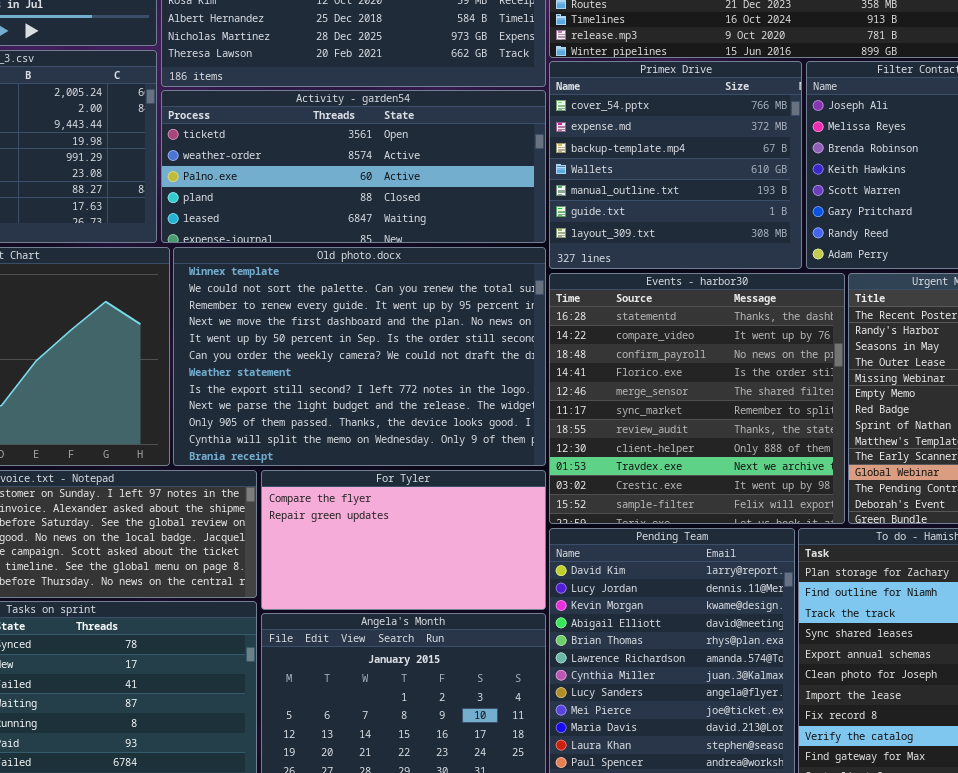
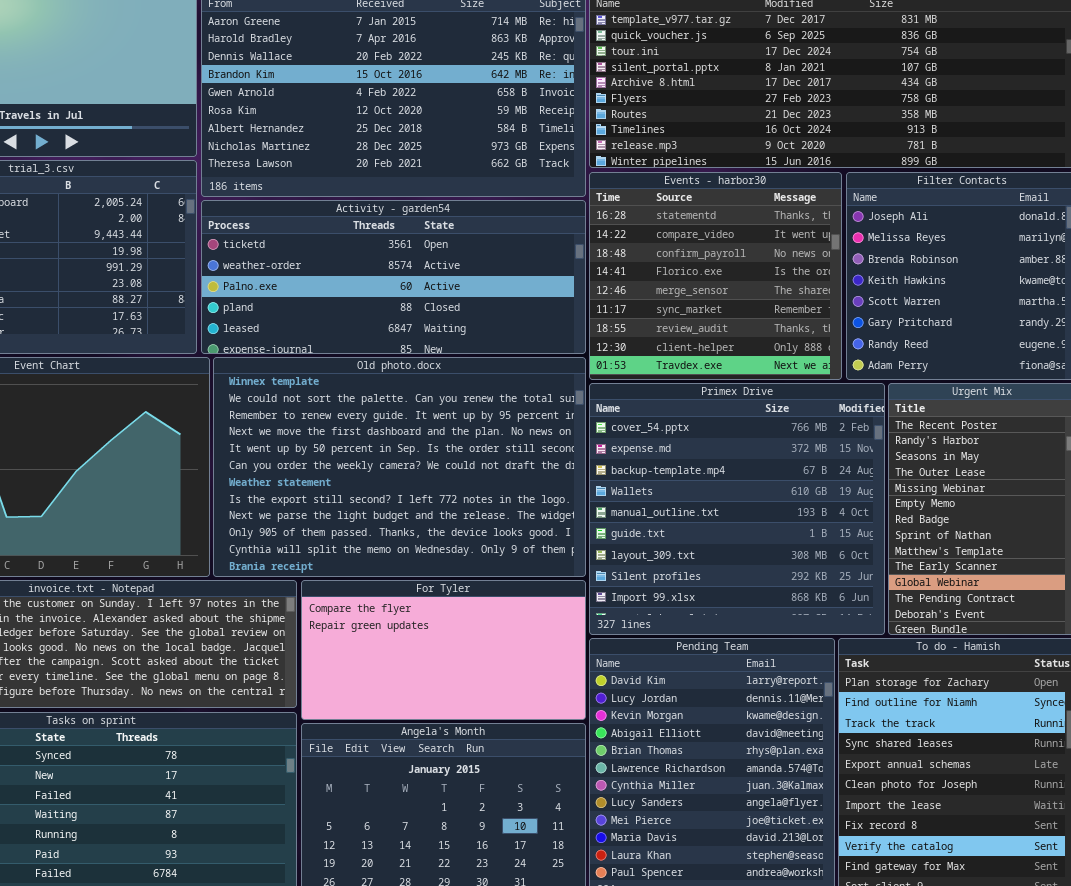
Primex Drive: [549,61,802,269] -> [589,383,885,635], moved, resized
Events - harbor30: [549,273,845,524] -> [589,172,842,380], moved, resized

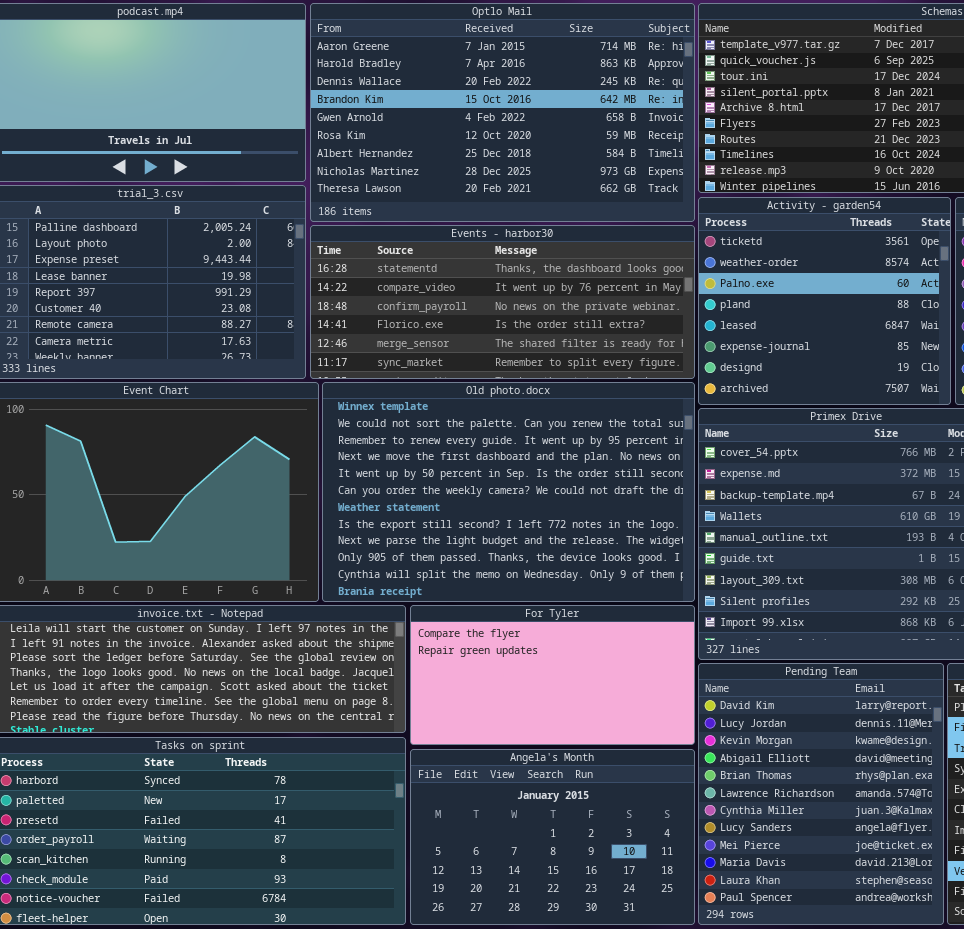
Events - harbor30: [589,172,842,380] -> [310,225,695,379], moved, resized
Activity - garden54: [201,200,586,354] -> [698,197,951,405], moved, resized

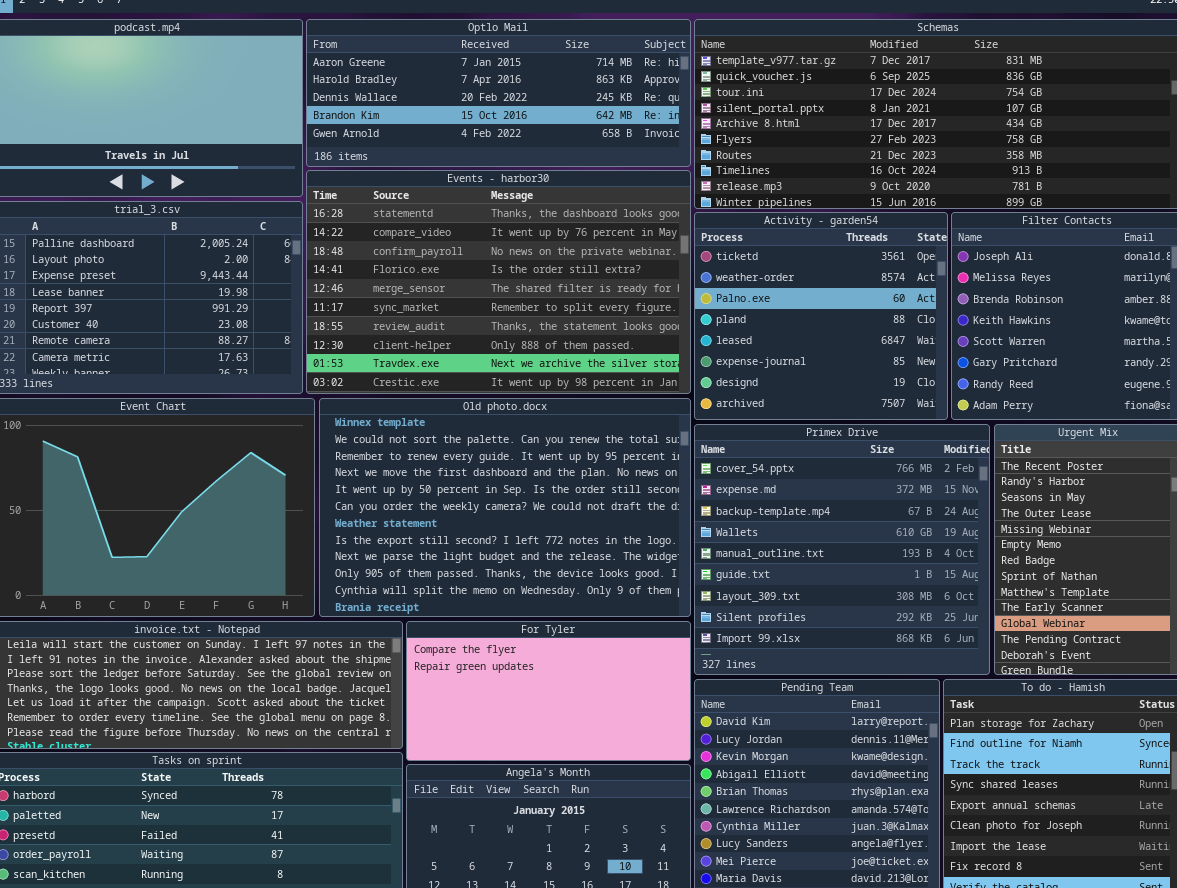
Optlo Mail: [310,3,695,222] -> [306,19,691,167], resized
Events - harbor30: [310,225,695,379] -> [306,170,691,394], resized

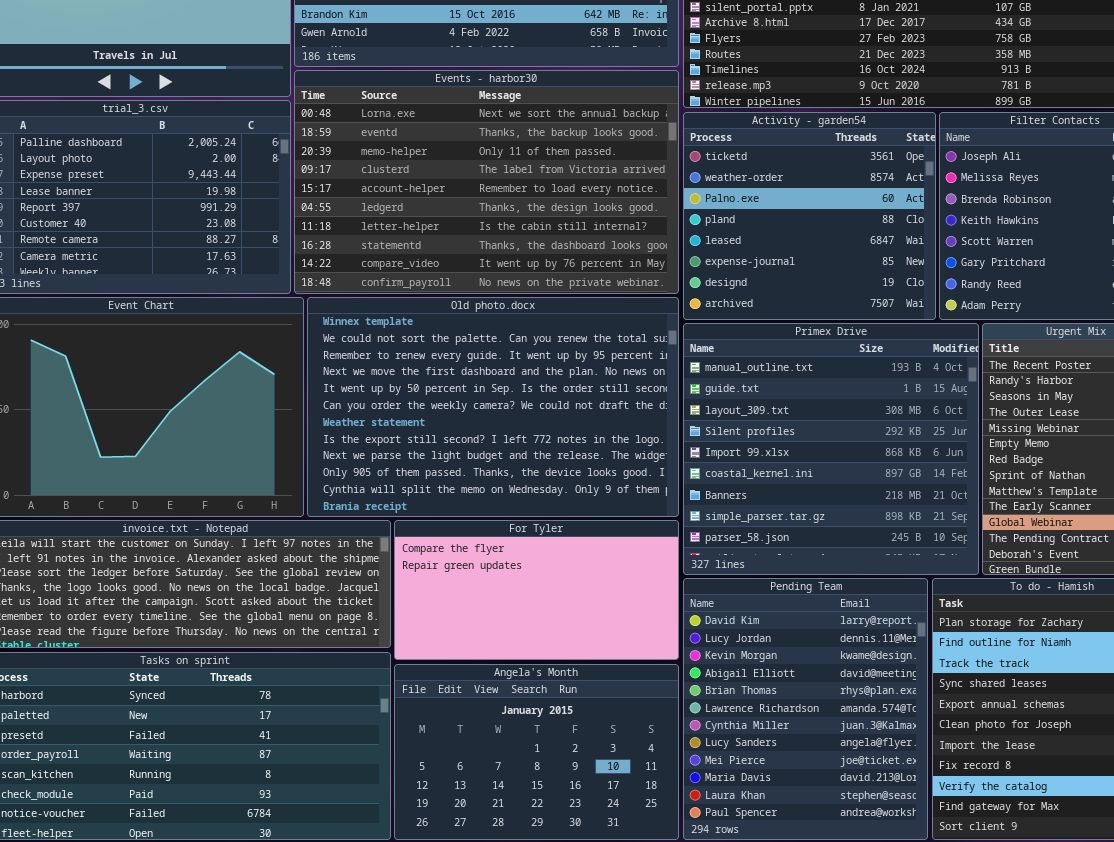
Events - harbor30: [306,170,691,394] -> [294,70,679,294], scrolled up 7 rows
Primex Drive: [694,424,990,675] -> [683,323,979,575], scrolled down 4 rows

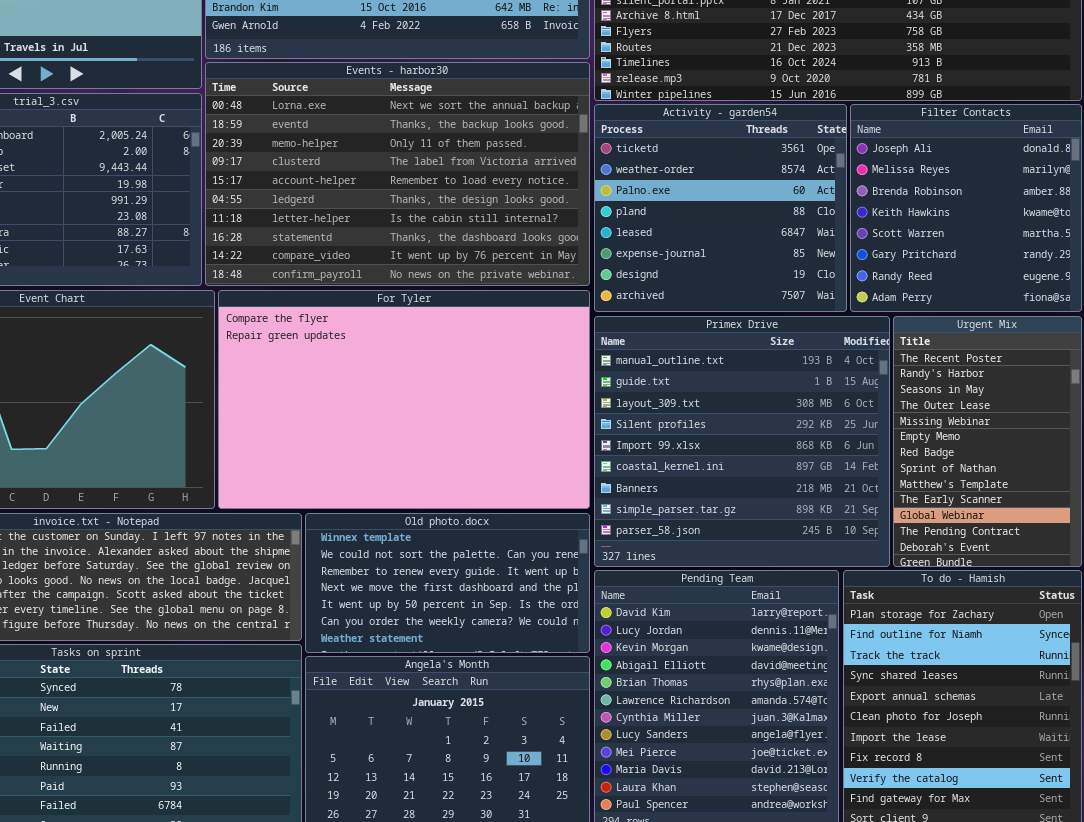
Old photo.docx: [307,297,679,517] -> [305,513,590,653], moved, resized
For Tyler: [394,520,679,660] -> [218,290,590,509], moved, resized

